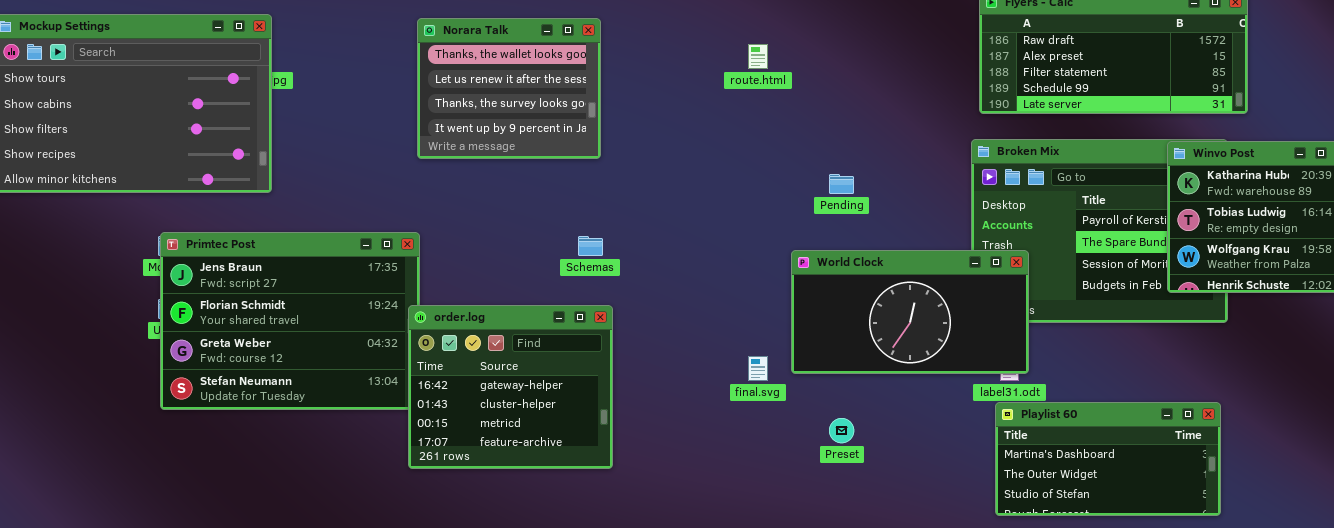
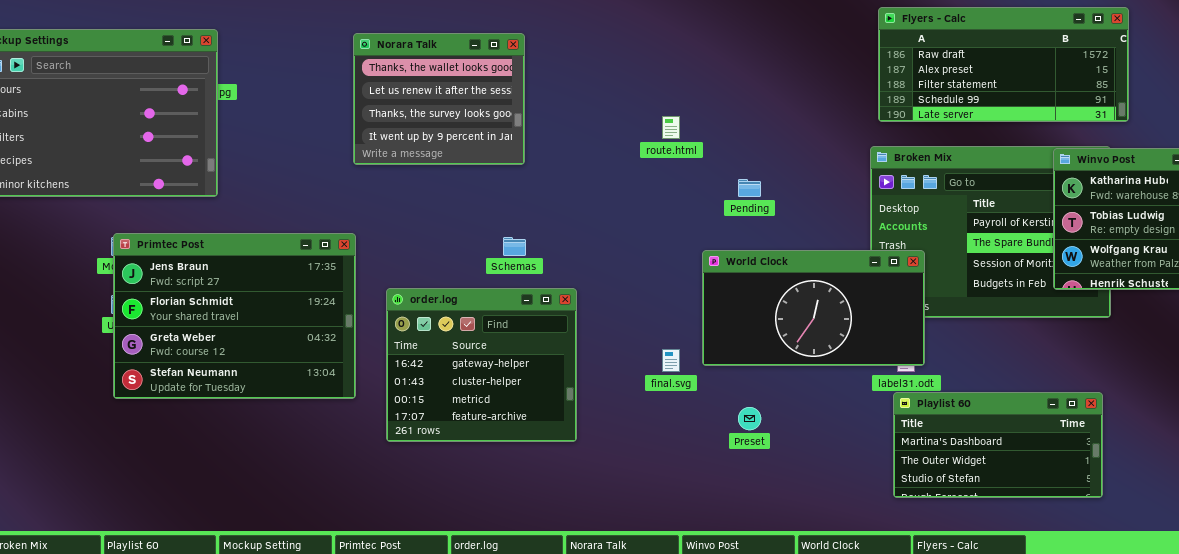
route.html: [748,44,768,69] -> [662,116,680,139], moved
order.log: [408,305,613,469] -> [386,288,577,442], moved

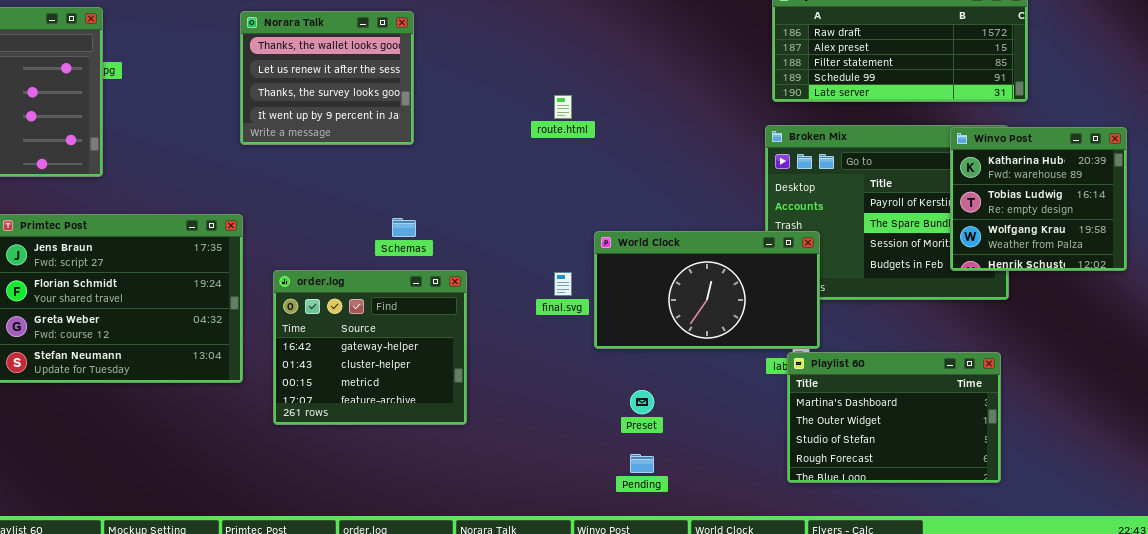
Pending: [738,179,761,197] -> [630,454,654,473], moved
final.svg: [662,349,680,372] -> [554,272,572,296], moved
Playlist 60: [893,392,1103,498] -> [787,352,1001,483], resized

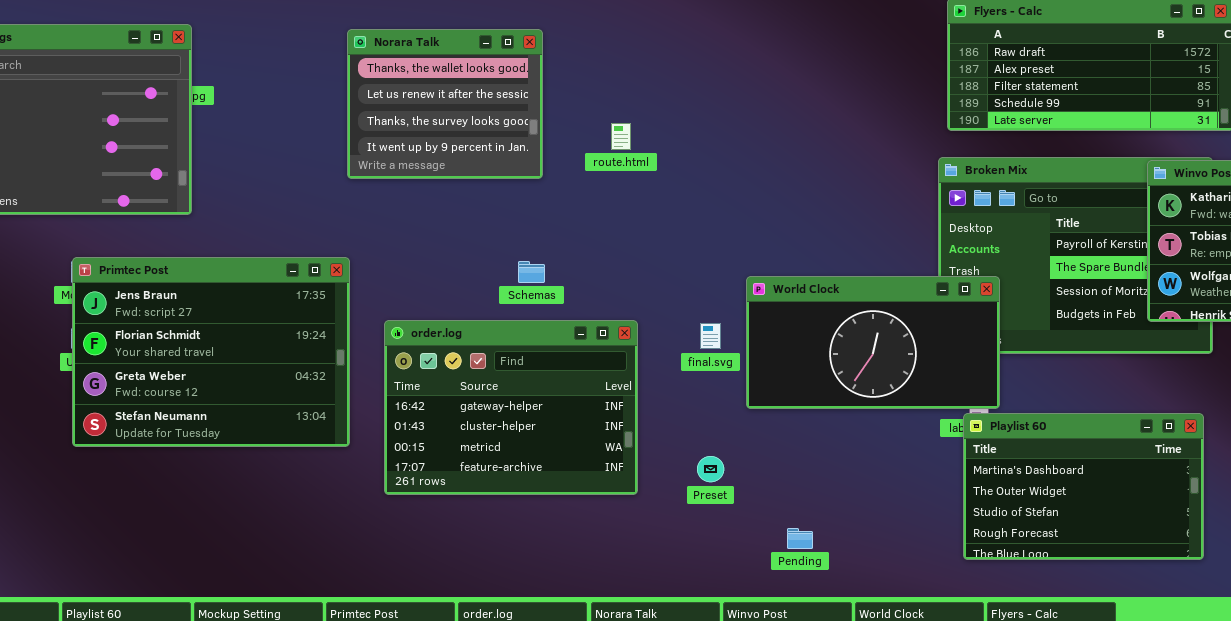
route.html: [554,95,572,119] -> [611,123,631,150], moved
order.log: [273,270,467,425] -> [384,320,638,495], resized
Preset: [630,390,654,414] -> [697,456,724,482], moved

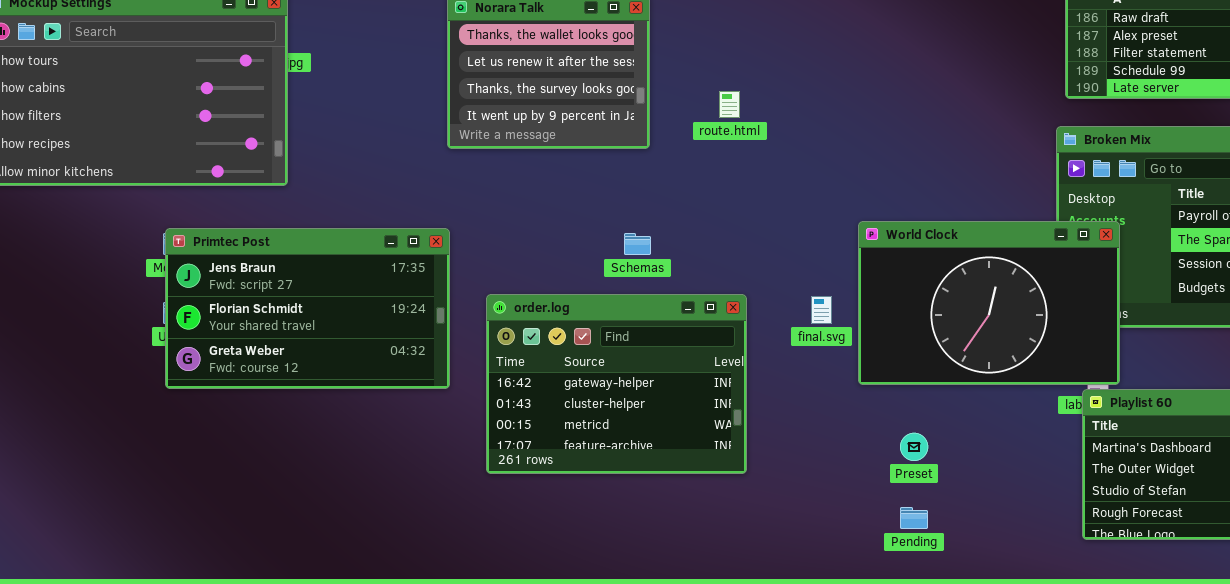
Primtec Post: [72,257,350,447] -> [165,228,450,389], resized
World Clock: [746,276,1000,409] -> [858,221,1120,385], resized
Preset: [697,456,724,482] -> [900,433,928,461], moved

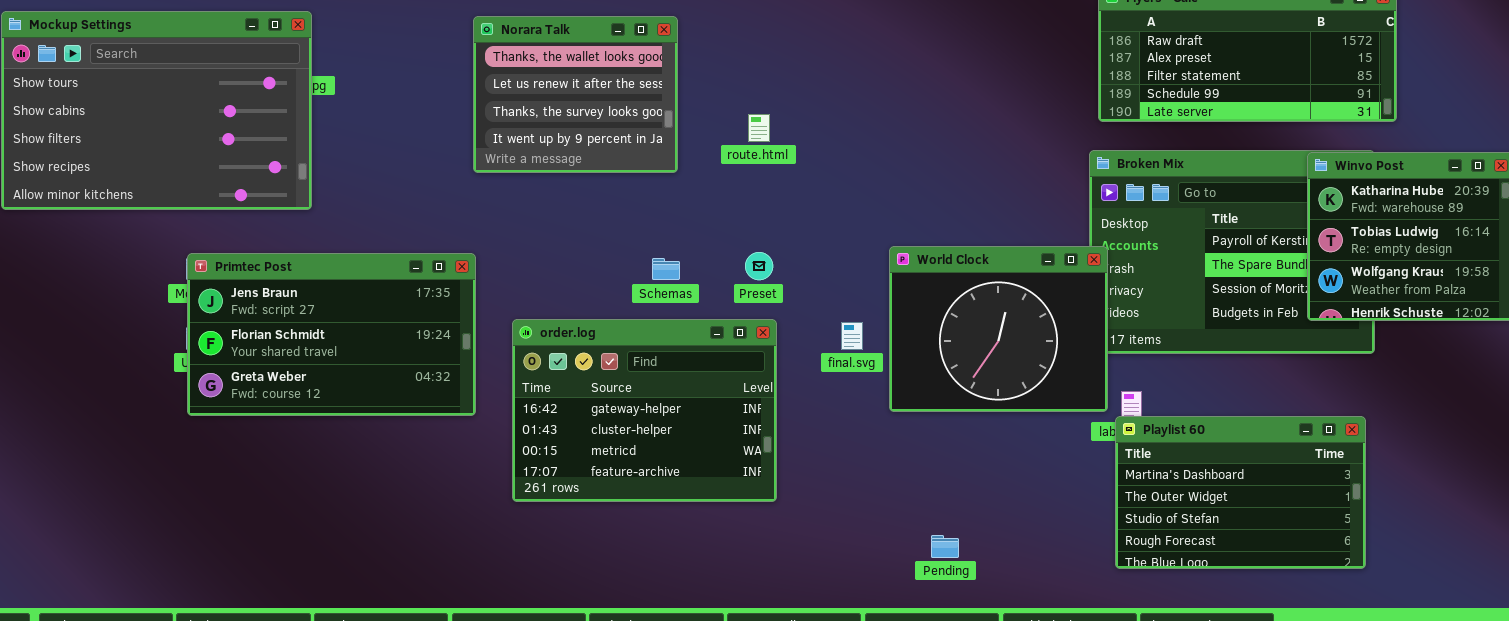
World Clock: [858,221,1120,385] -> [889,246,1108,412], resized
Preset: [900,433,928,461] -> [745,252,773,280], moved

